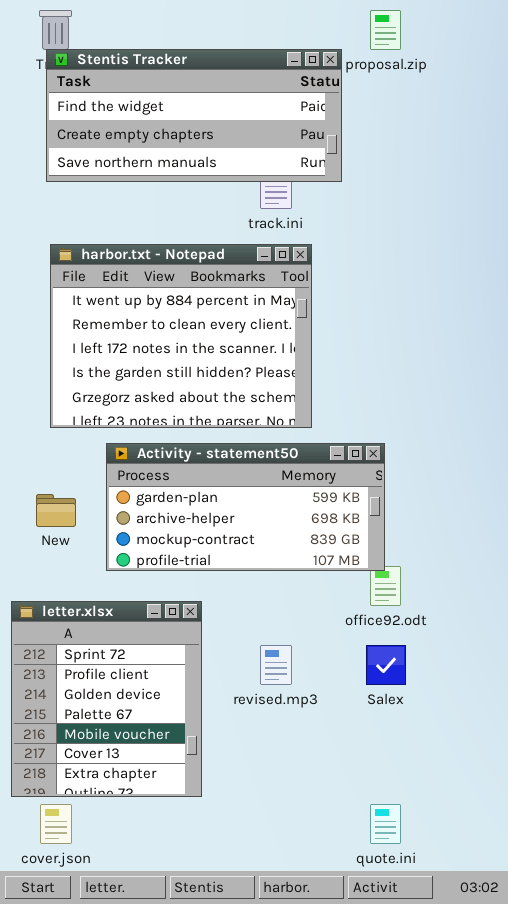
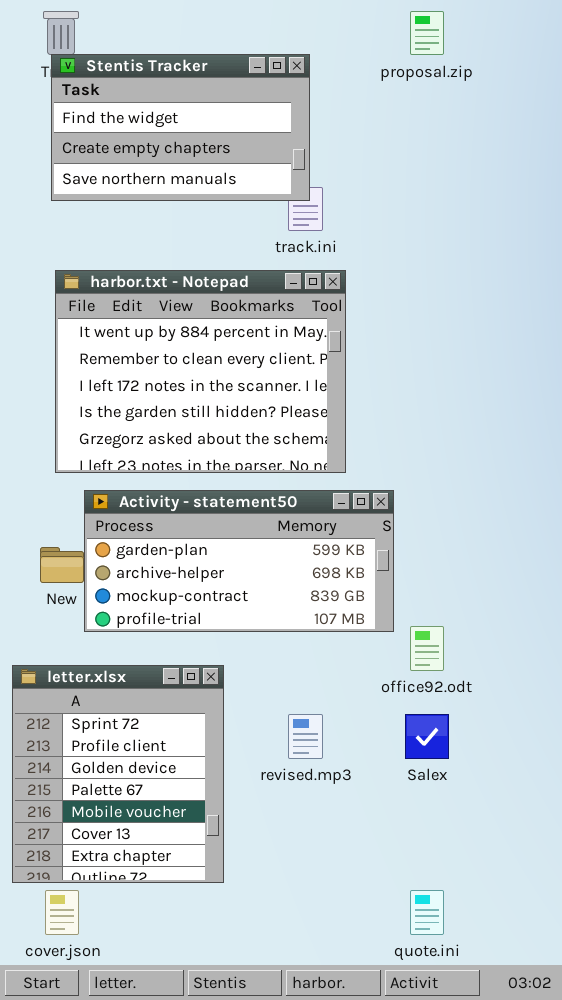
Stentis Tracker: [46,49,342,182] -> [51,54,310,201], resized
Activity - statement50: [106,443,385,571] -> [84,490,394,632], moved

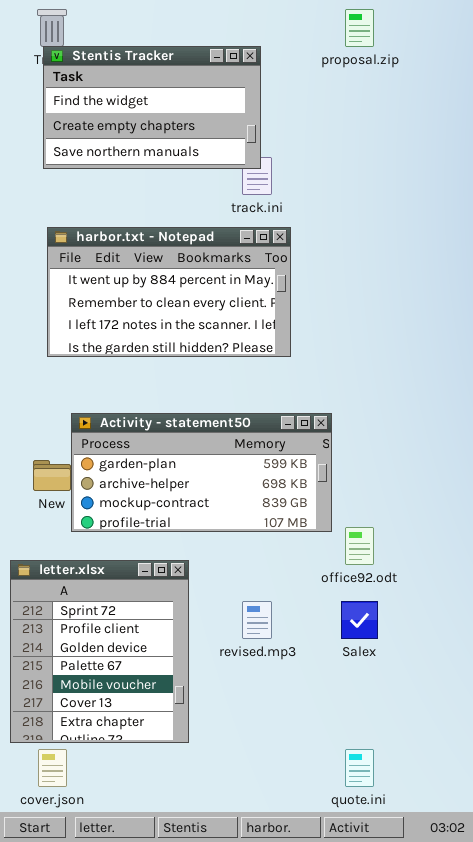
harbor.txt - Notepad: [55,270,346,473] -> [47,227,291,357], resized

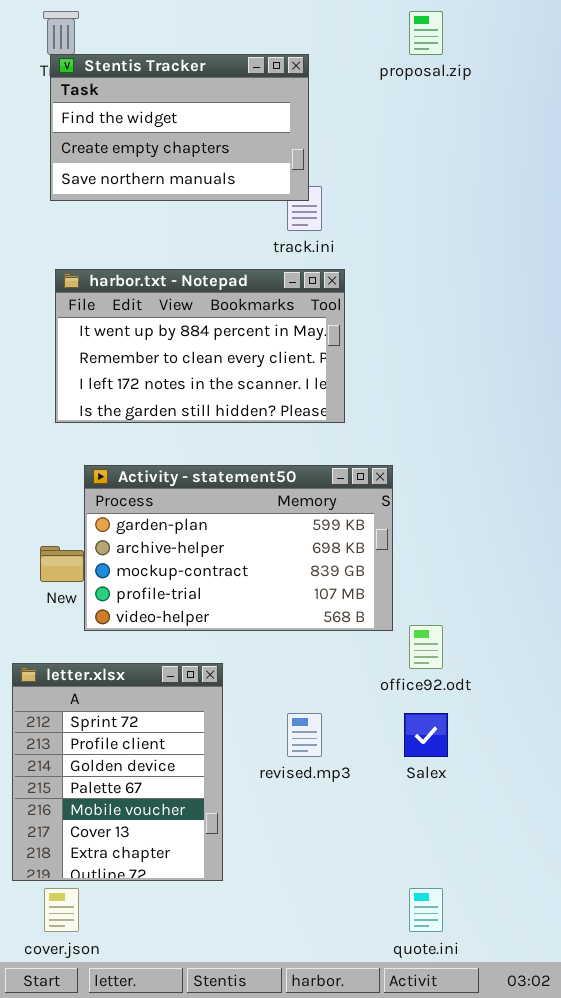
Activity - statement50: [71,413,332,532] -> [84,465,393,631], resized

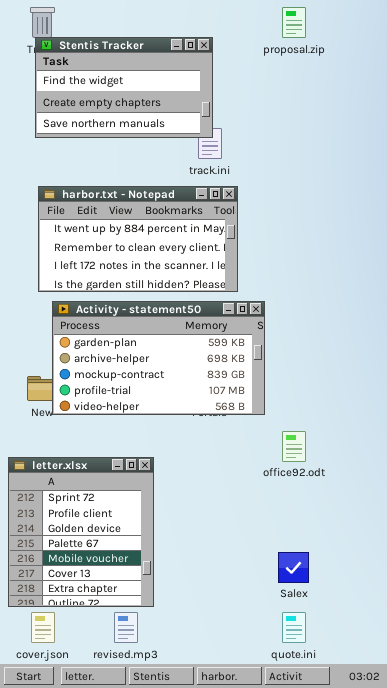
Activity - statement50: [84,465,393,631] -> [52,301,265,415], moved
revised.mp3: [287,713,322,757] -> [114,612,138,643], moved
Salex: [404,713,448,757] -> [278,552,309,583], moved

